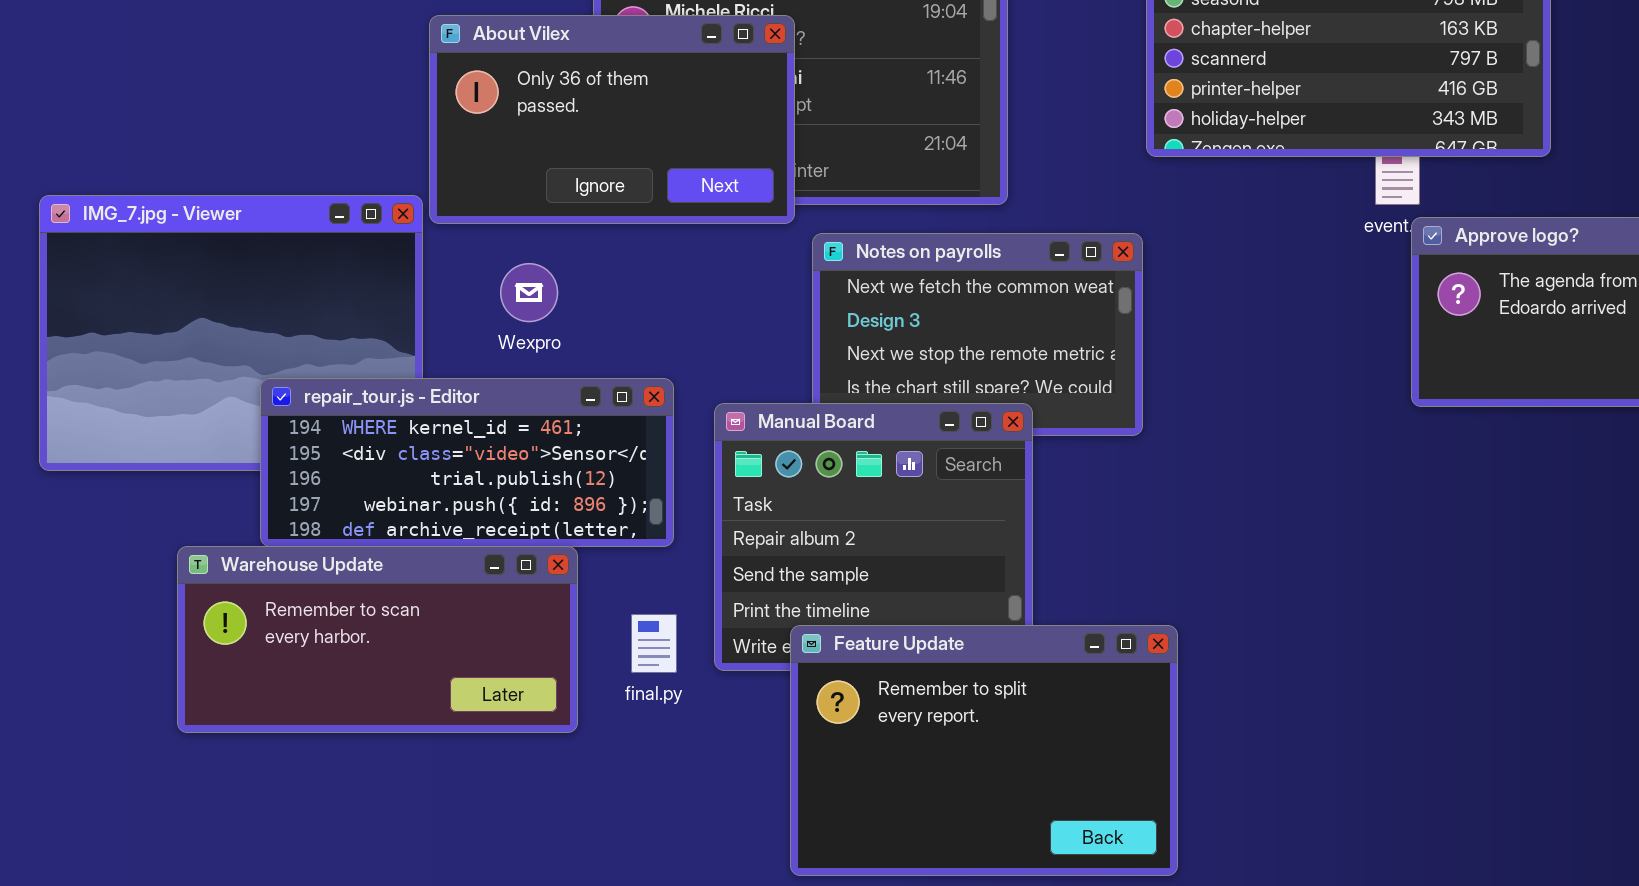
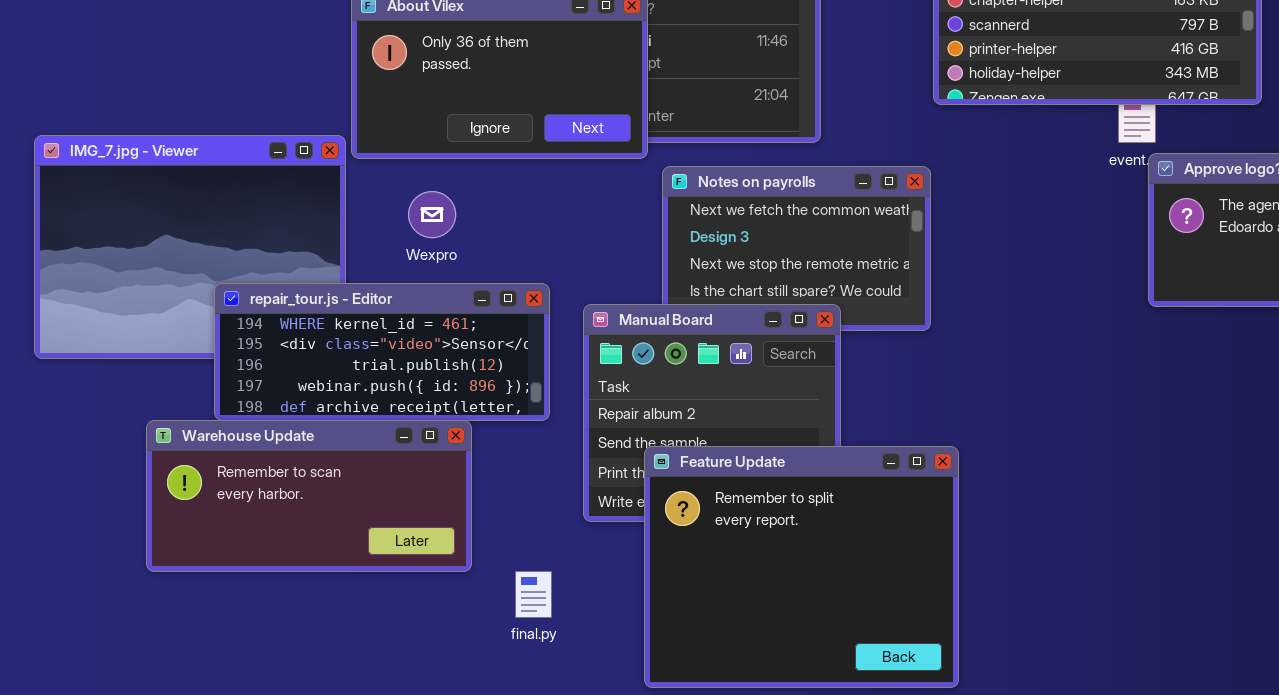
final.py: [631,614,677,673] -> [515,571,552,618], moved
Feature Update: [790,625,1178,876] -> [644,446,959,688], resized

